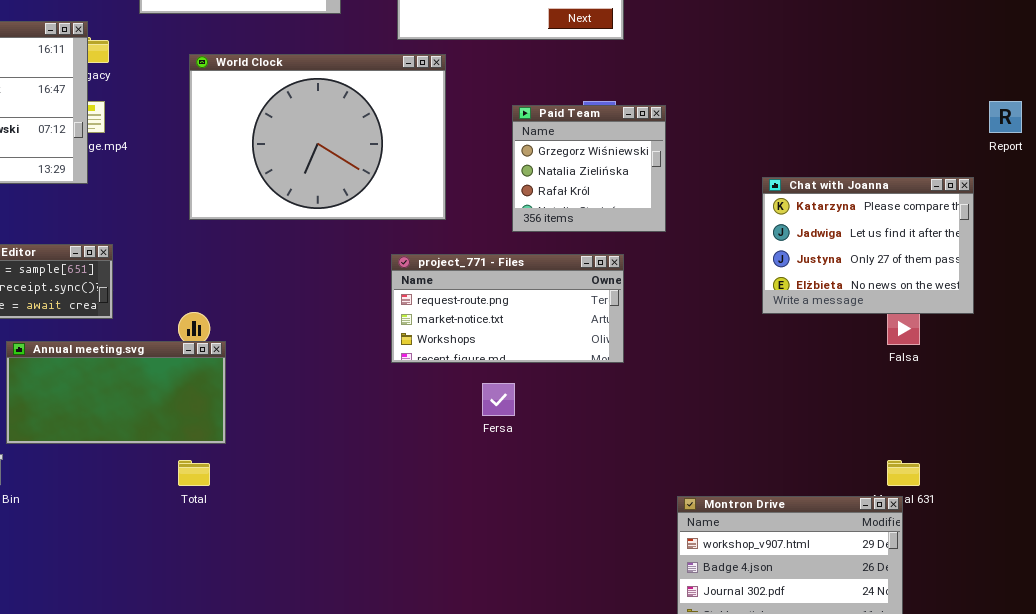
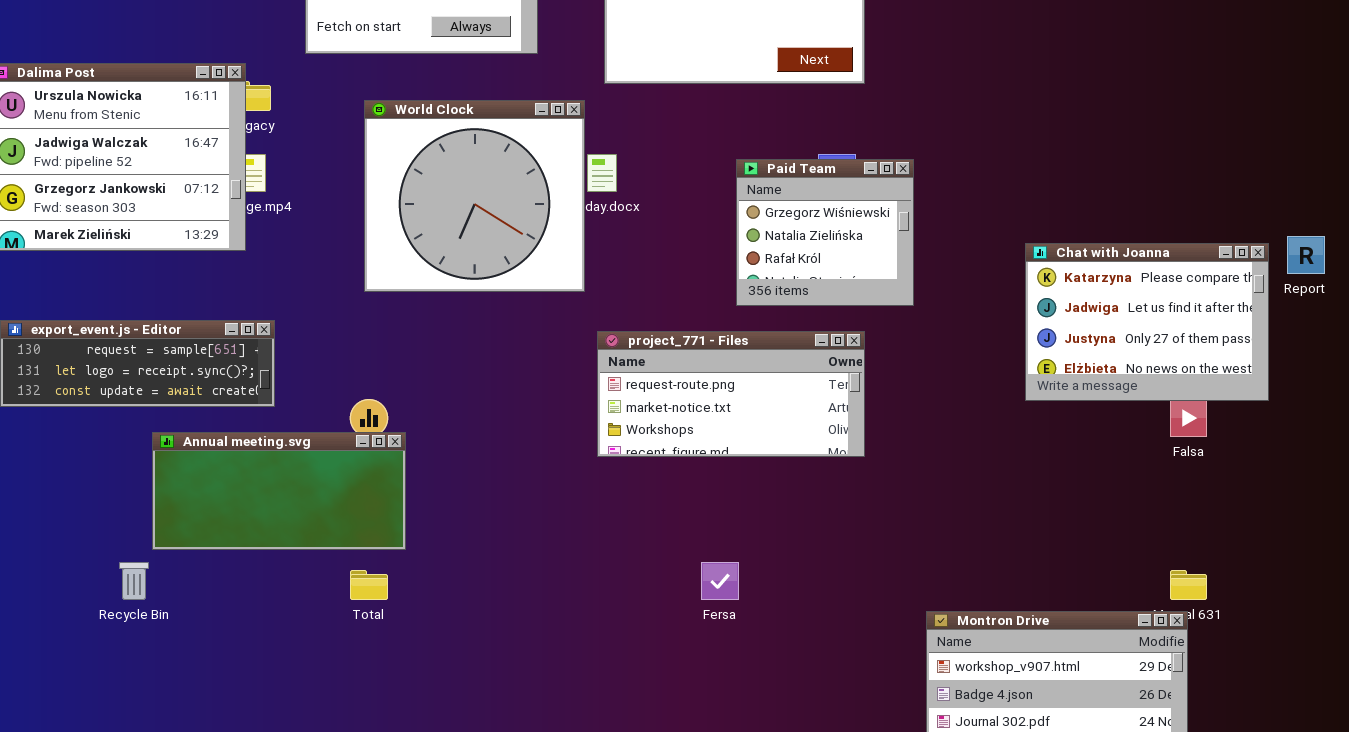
World Clock: [189,54,446,220] -> [364,100,585,292], resized
Report: [989,101,1022,133] -> [1287,236,1325,274], moved
Fersa: [482,383,515,416] -> [701,562,739,600], moved

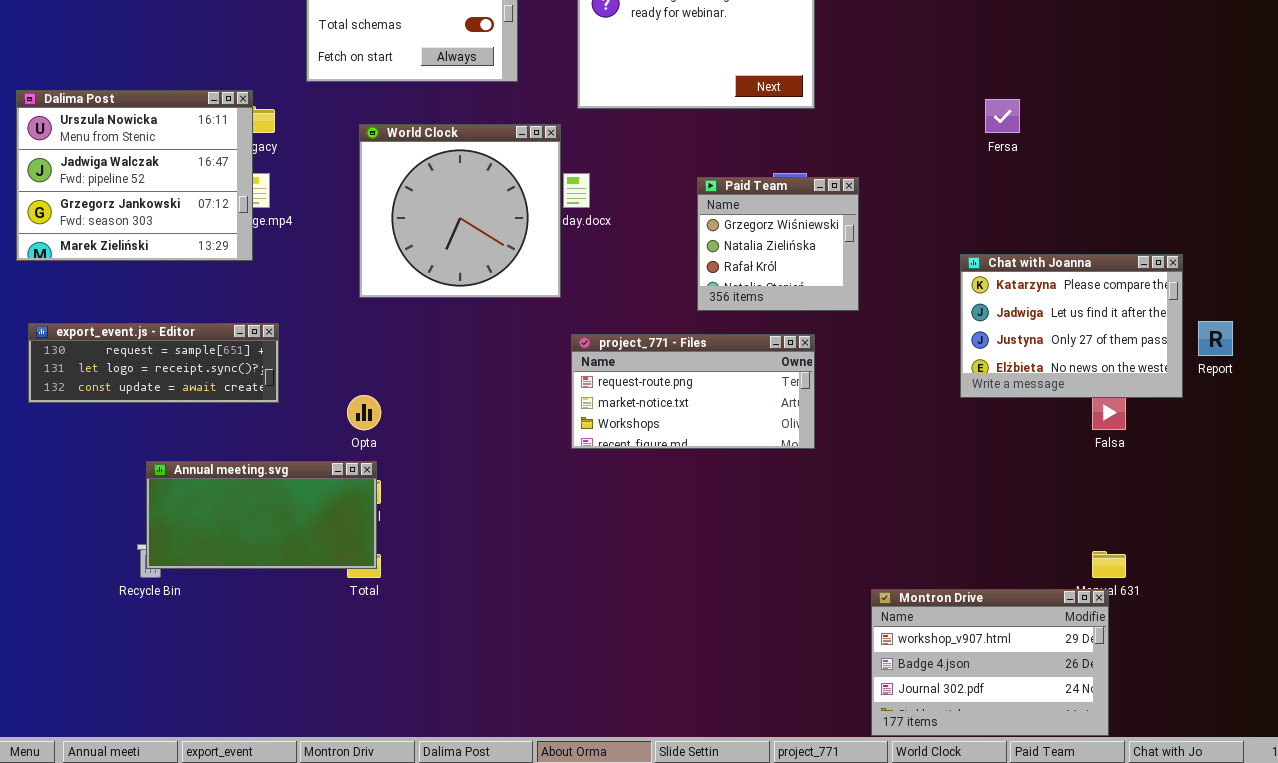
Report: [1287,236,1325,274] -> [1198,321,1233,356], moved
Annual meeting.svg: [152,432,406,550] -> [146,461,377,569], moved
Fersa: [701,562,739,600] -> [985,99,1020,133], moved

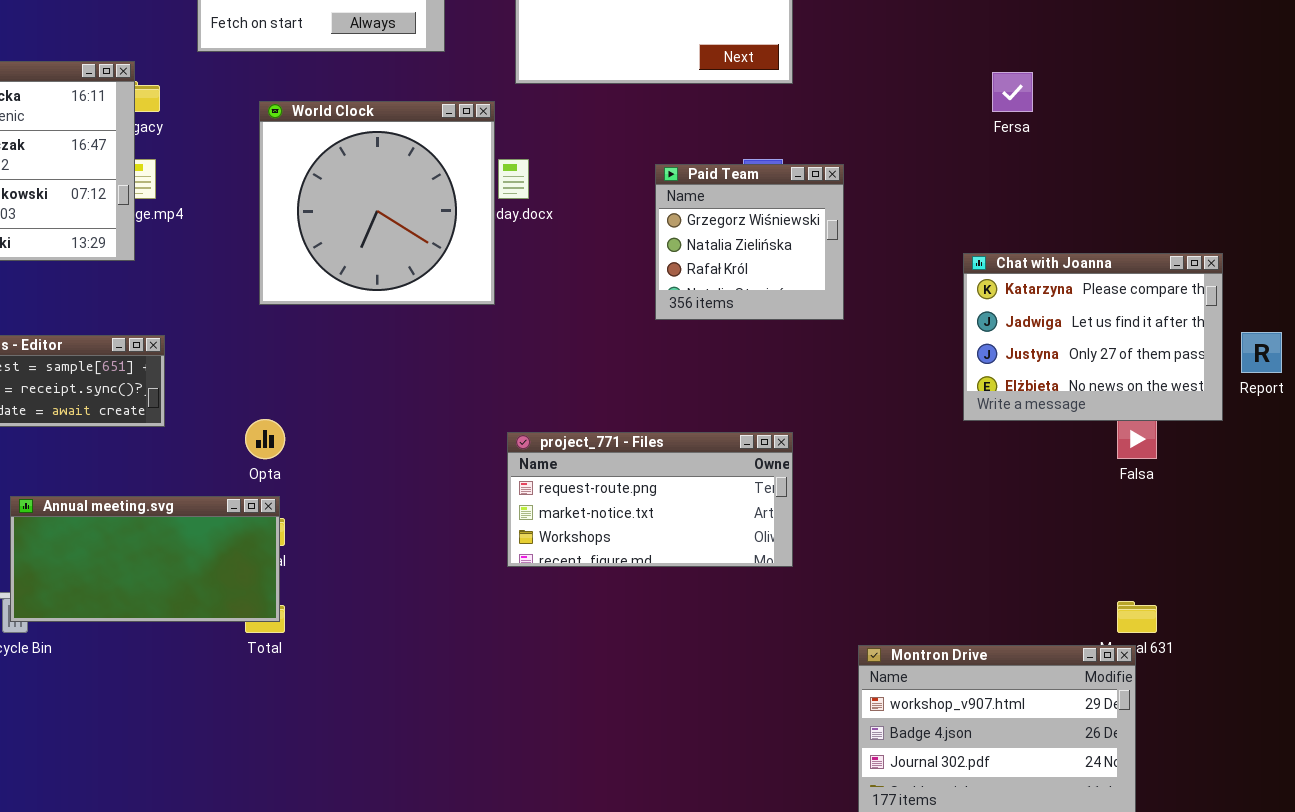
project_771 - Files: [571,334,815,449] -> [507,432,793,567], moved

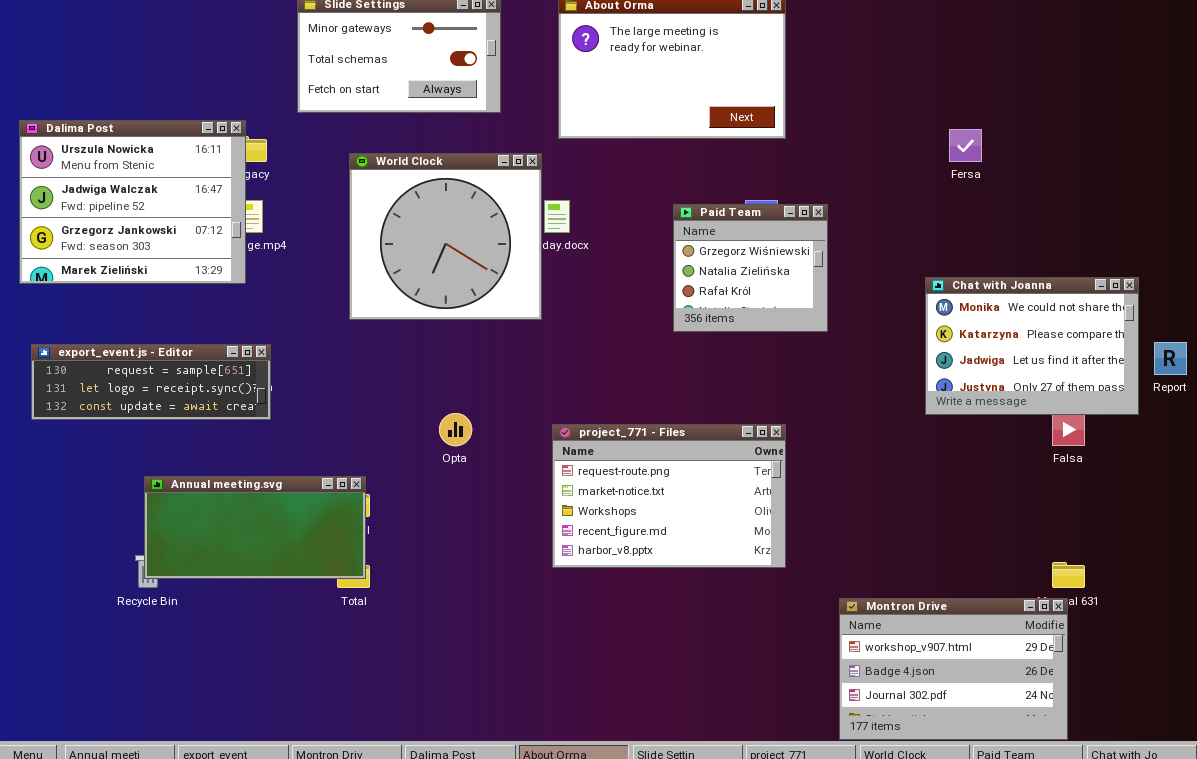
Chat with Joanna: [963,253,1223,421] -> [925,277,1139,415], scrolled up 1 row
Opta: [245,419,285,459] -> [439,413,472,446], moved
project_771 - Files: [507,432,793,567] -> [552,424,786,568], resized

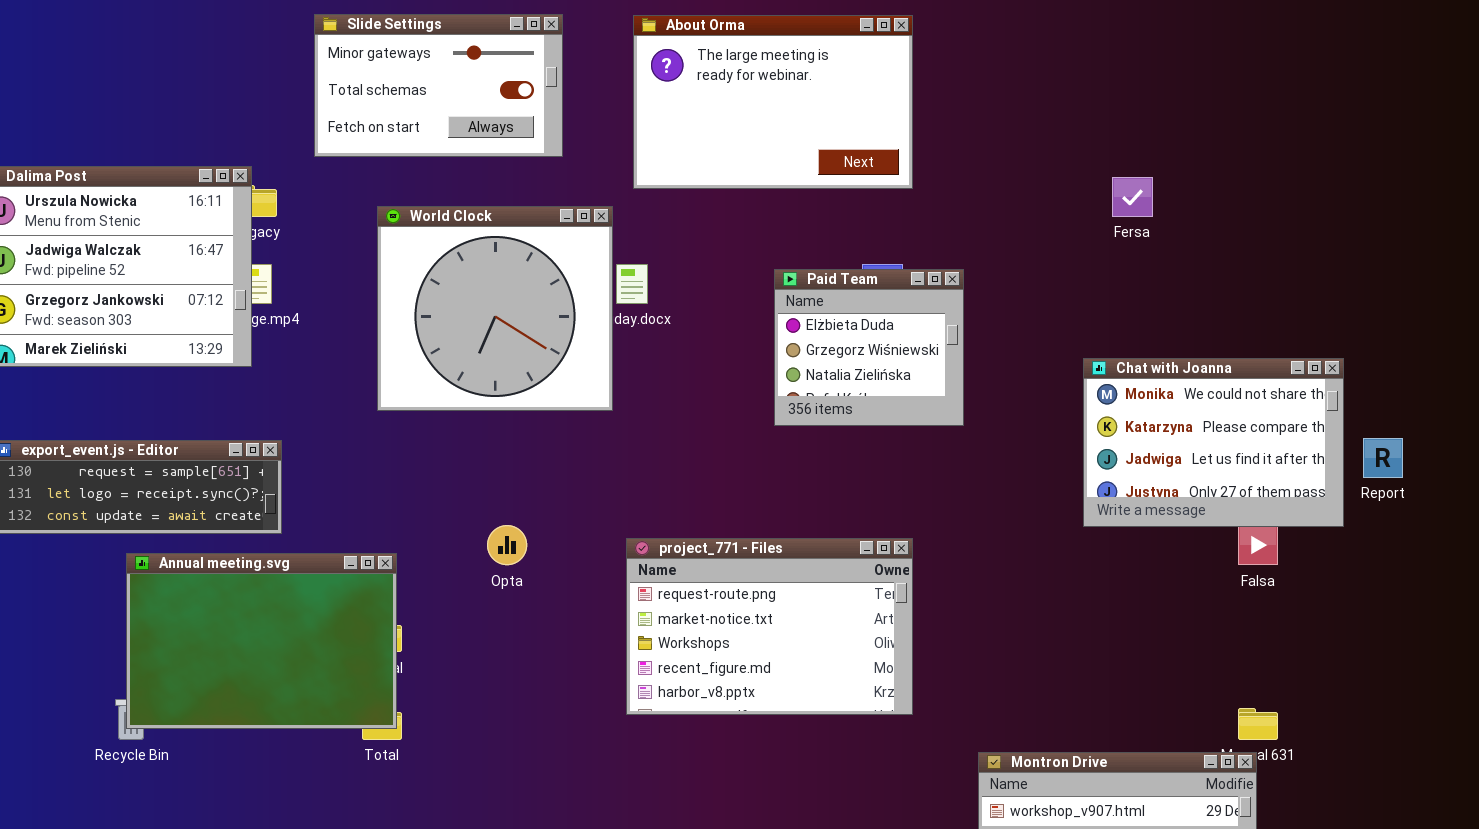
Paid Team: [673,204,828,332] -> [774,269,964,426], scrolled up 1 row
Annual meeting.svg: [144,476,366,579] -> [126,553,397,729], resized

